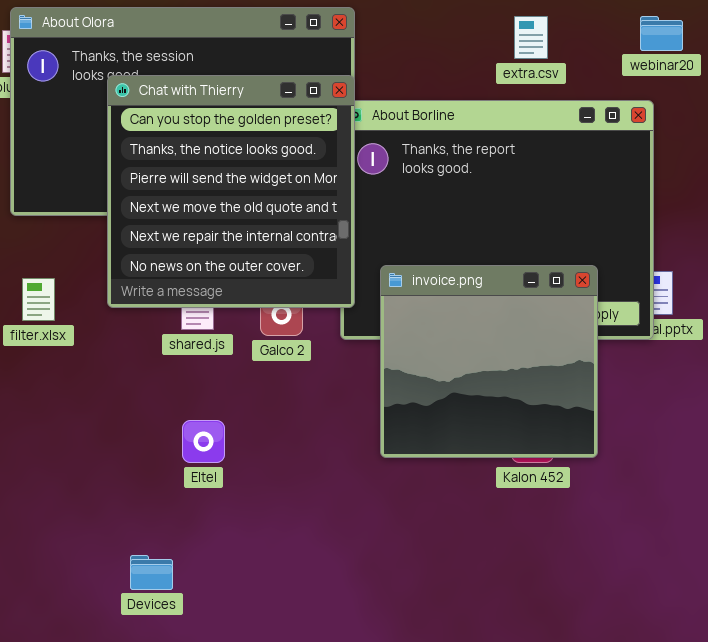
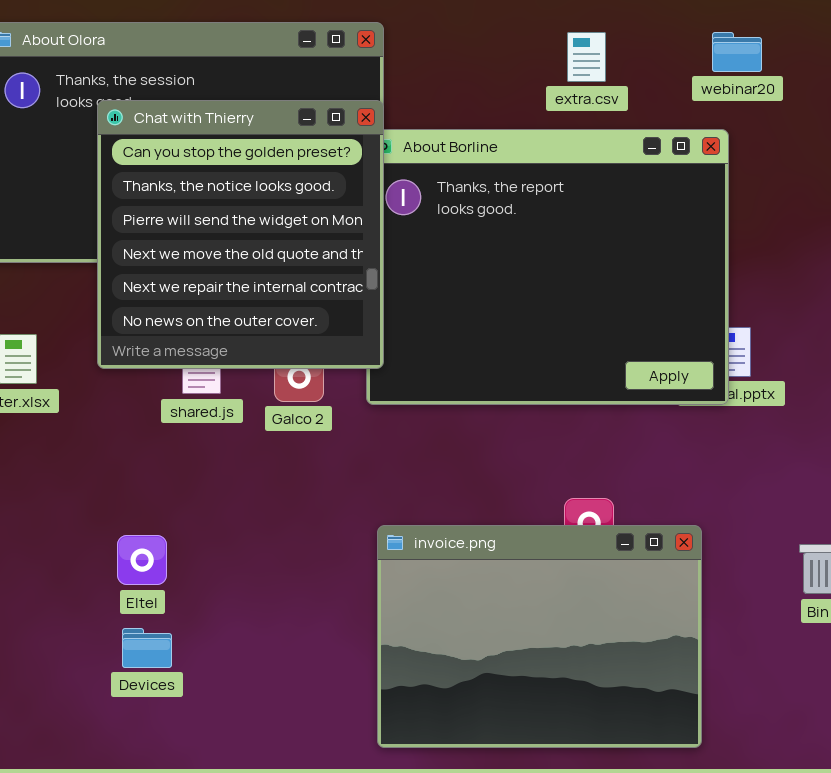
invoice.png: [380,265,598,458] -> [377,525,702,748], moved, resized
Eltel: [182,420,225,463] -> [117,535,167,585], moved
Devices: [130,555,173,590] -> [122,628,172,668], moved

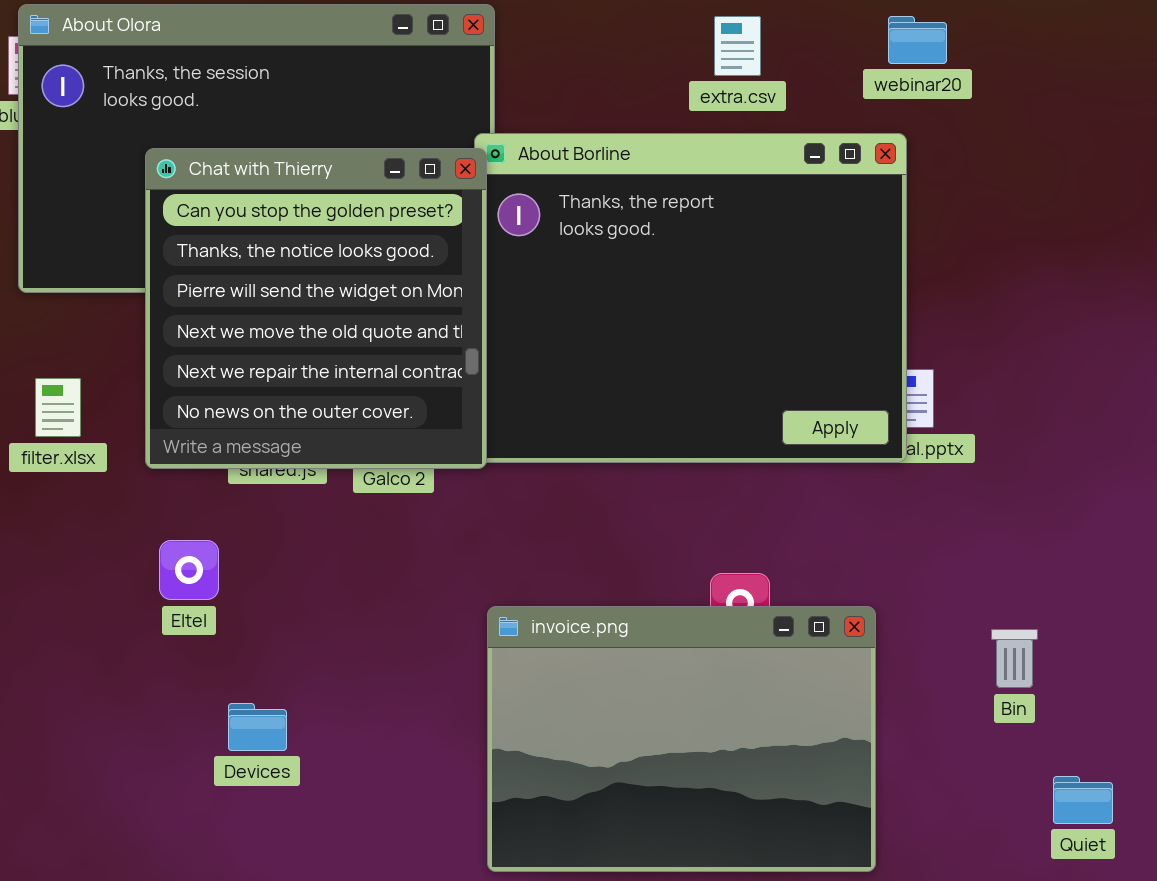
Chat with Thierry: [97,100,384,369] -> [145,148,487,469], moved
Eltel: [117,535,167,585] -> [159,540,219,600], moved
Devices: [122,628,172,668] -> [228,703,287,751], moved

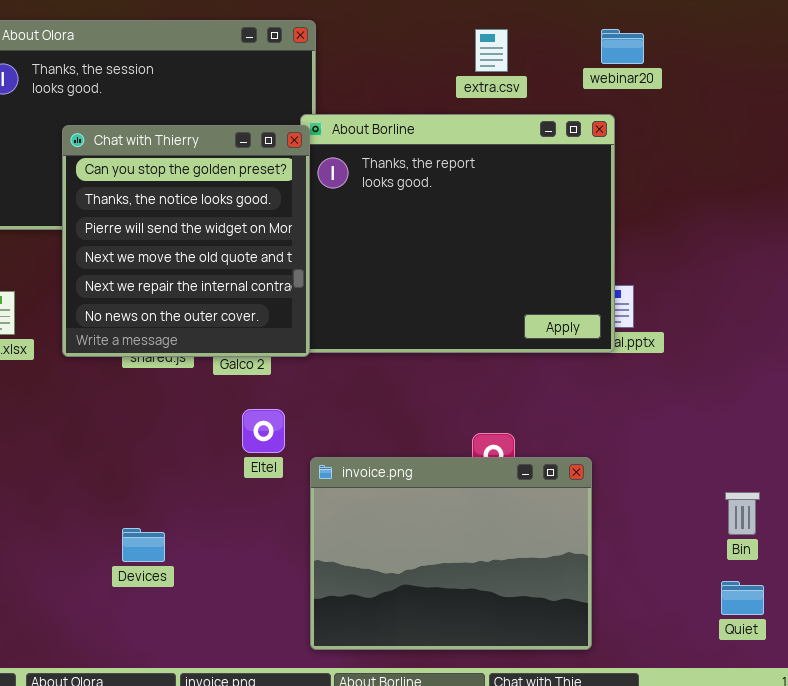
Eltel: [159,540,219,600] -> [242,409,285,453], moved
Bin: [991,629,1038,688] -> [725,492,760,535], moved

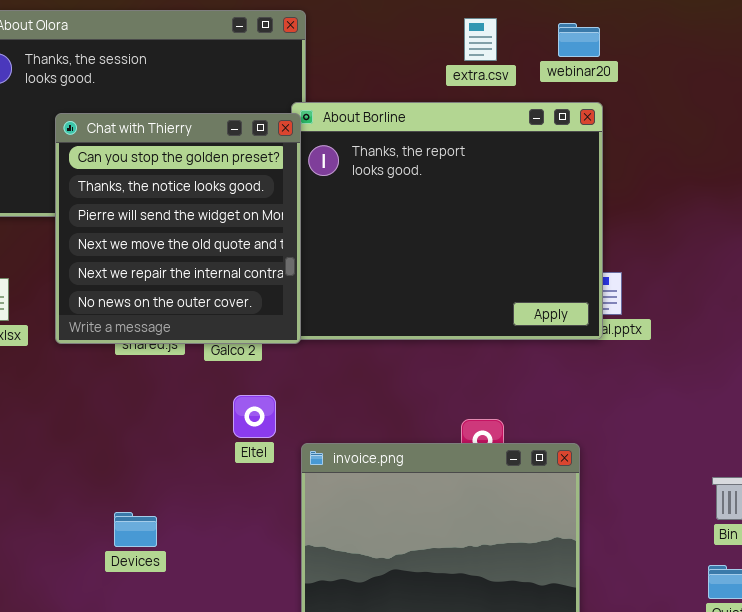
webinar20: [601,29,644,64] -> [558,23,600,57], moved

